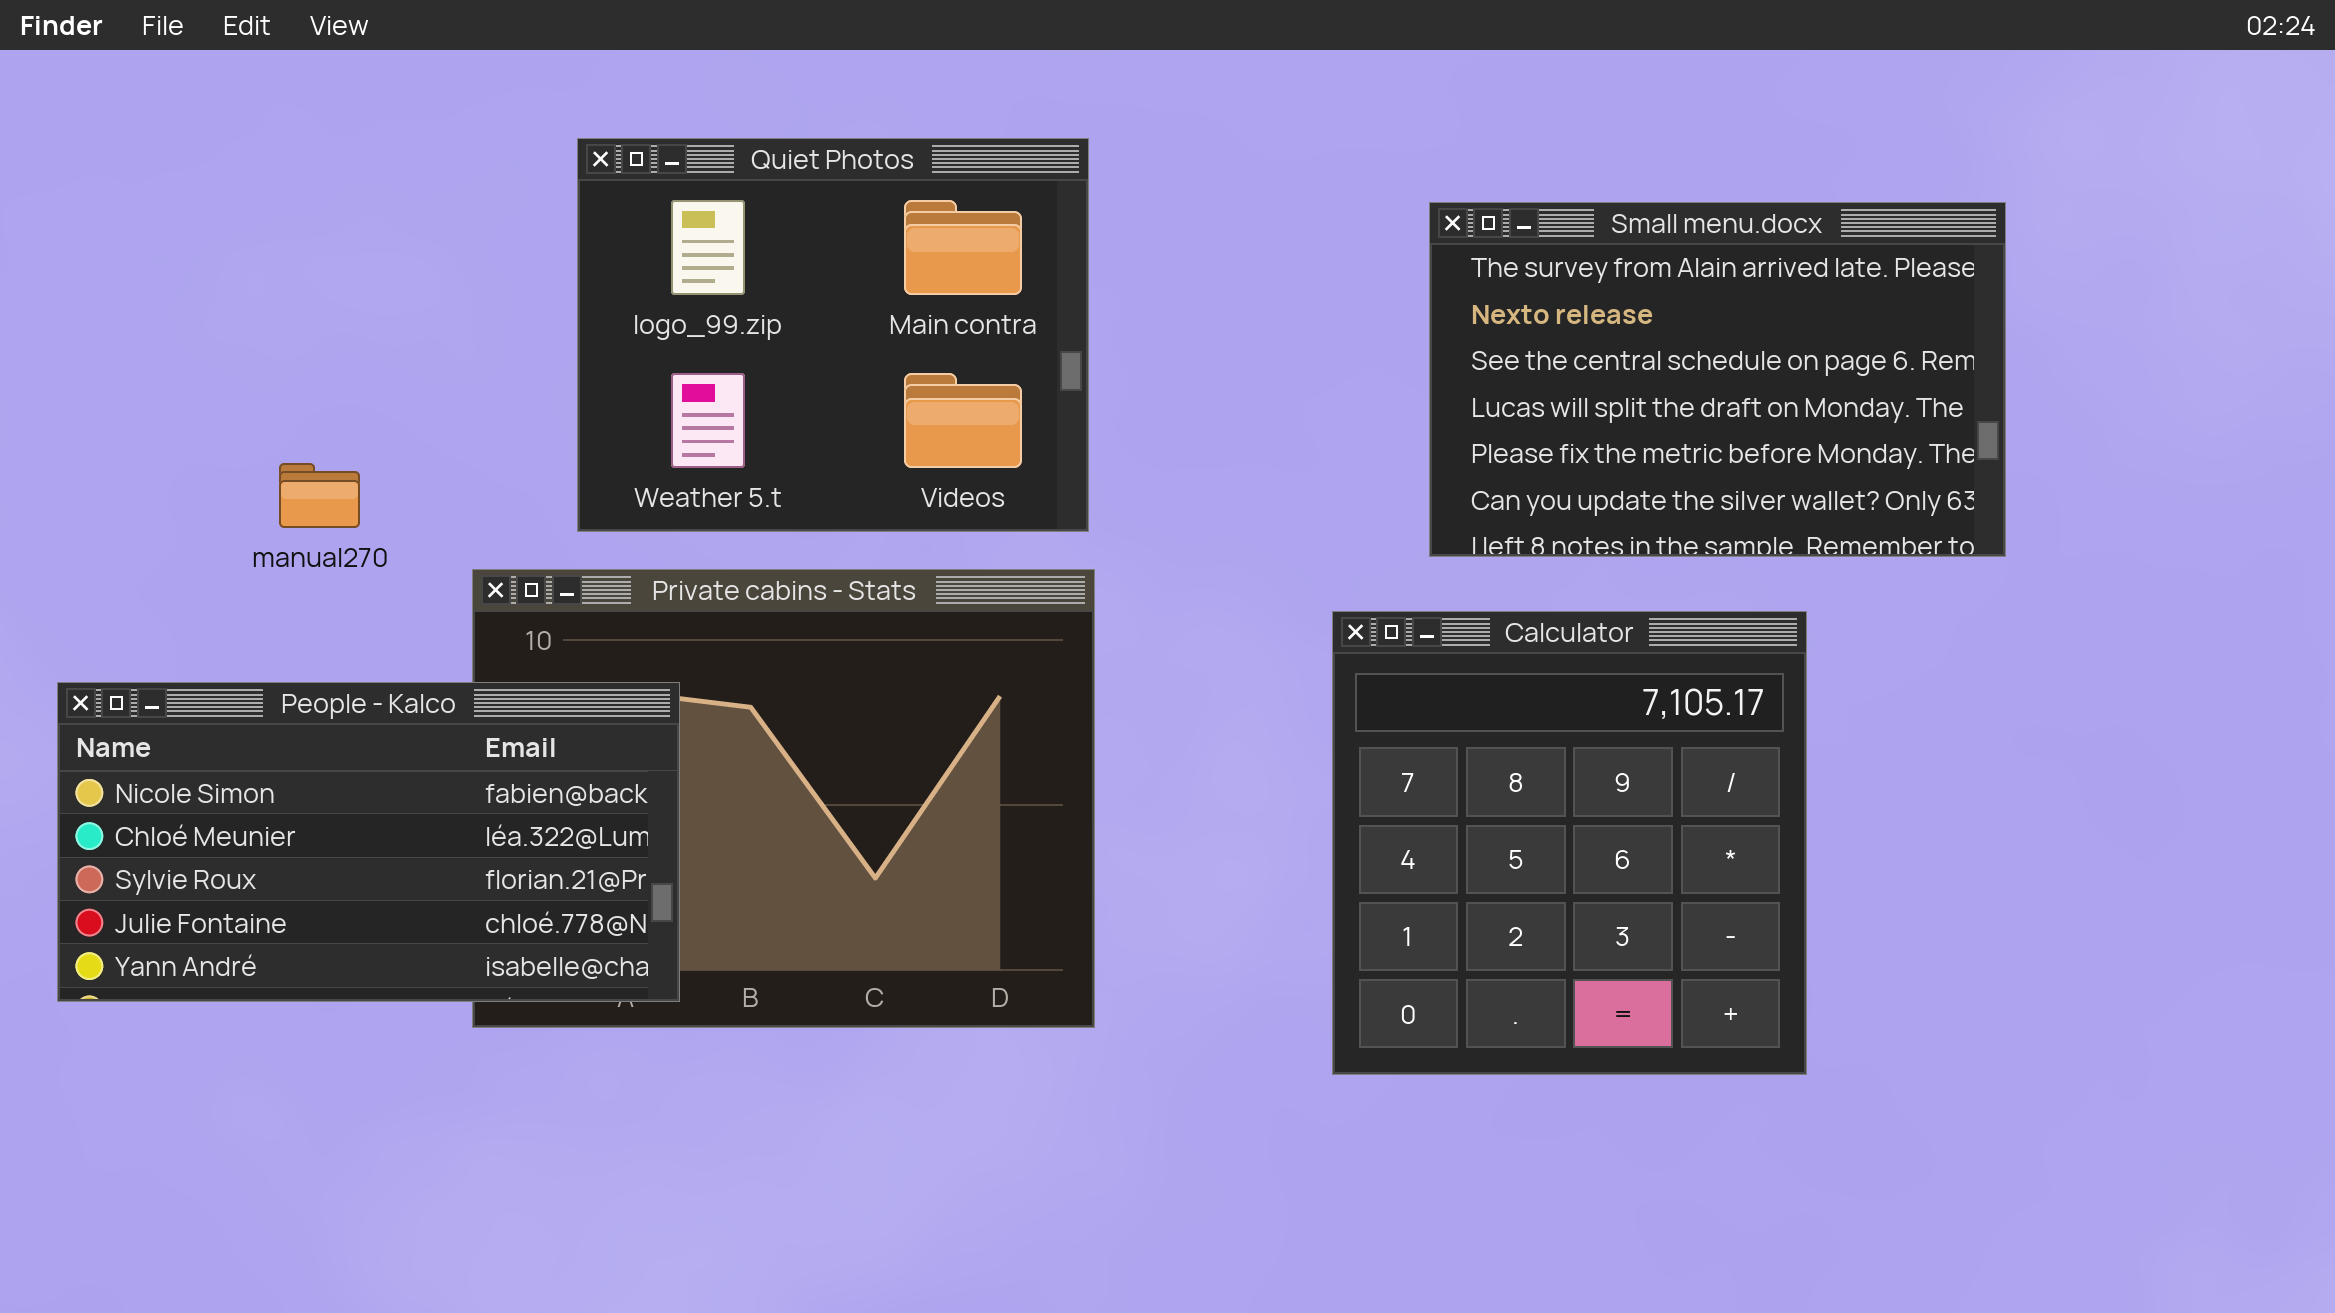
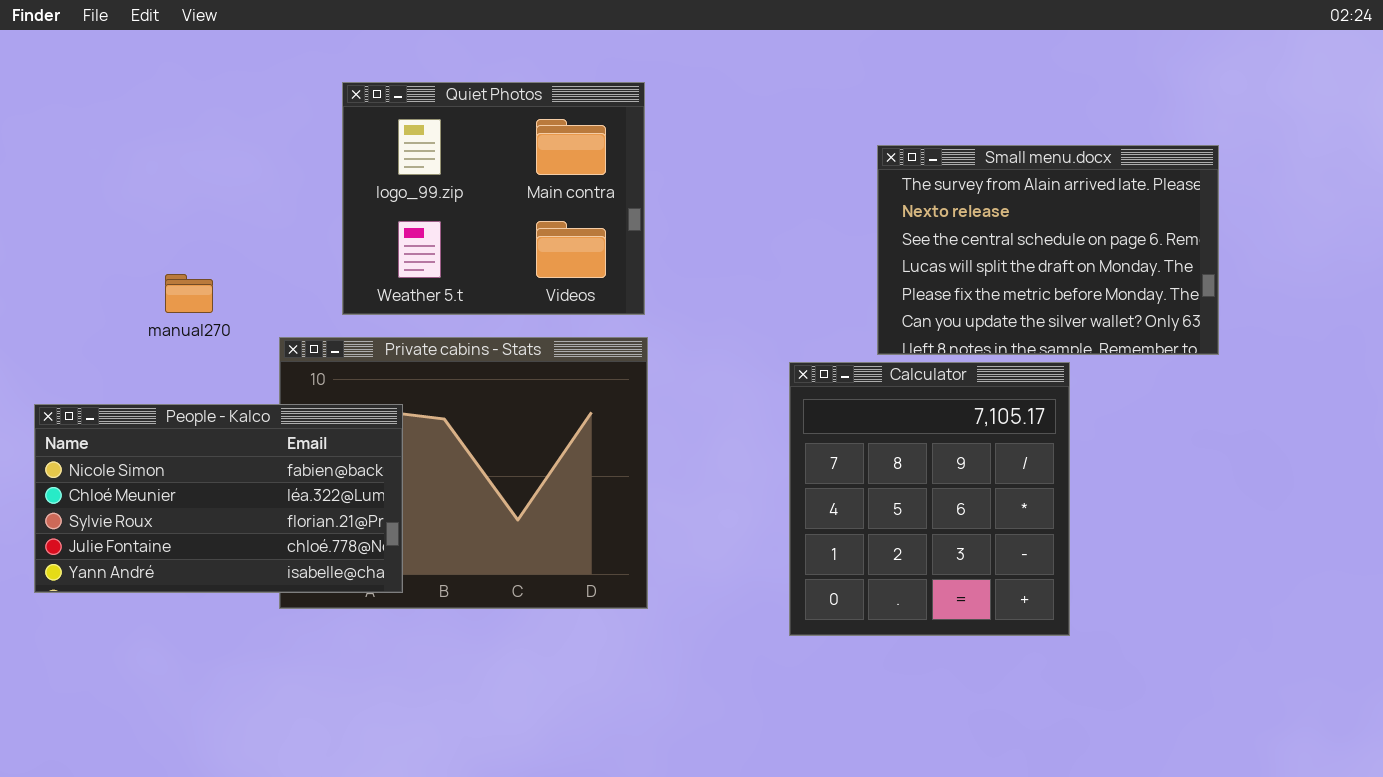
Small menu.docx: [1429,202,2006,557] -> [877,145,1219,355], moved

